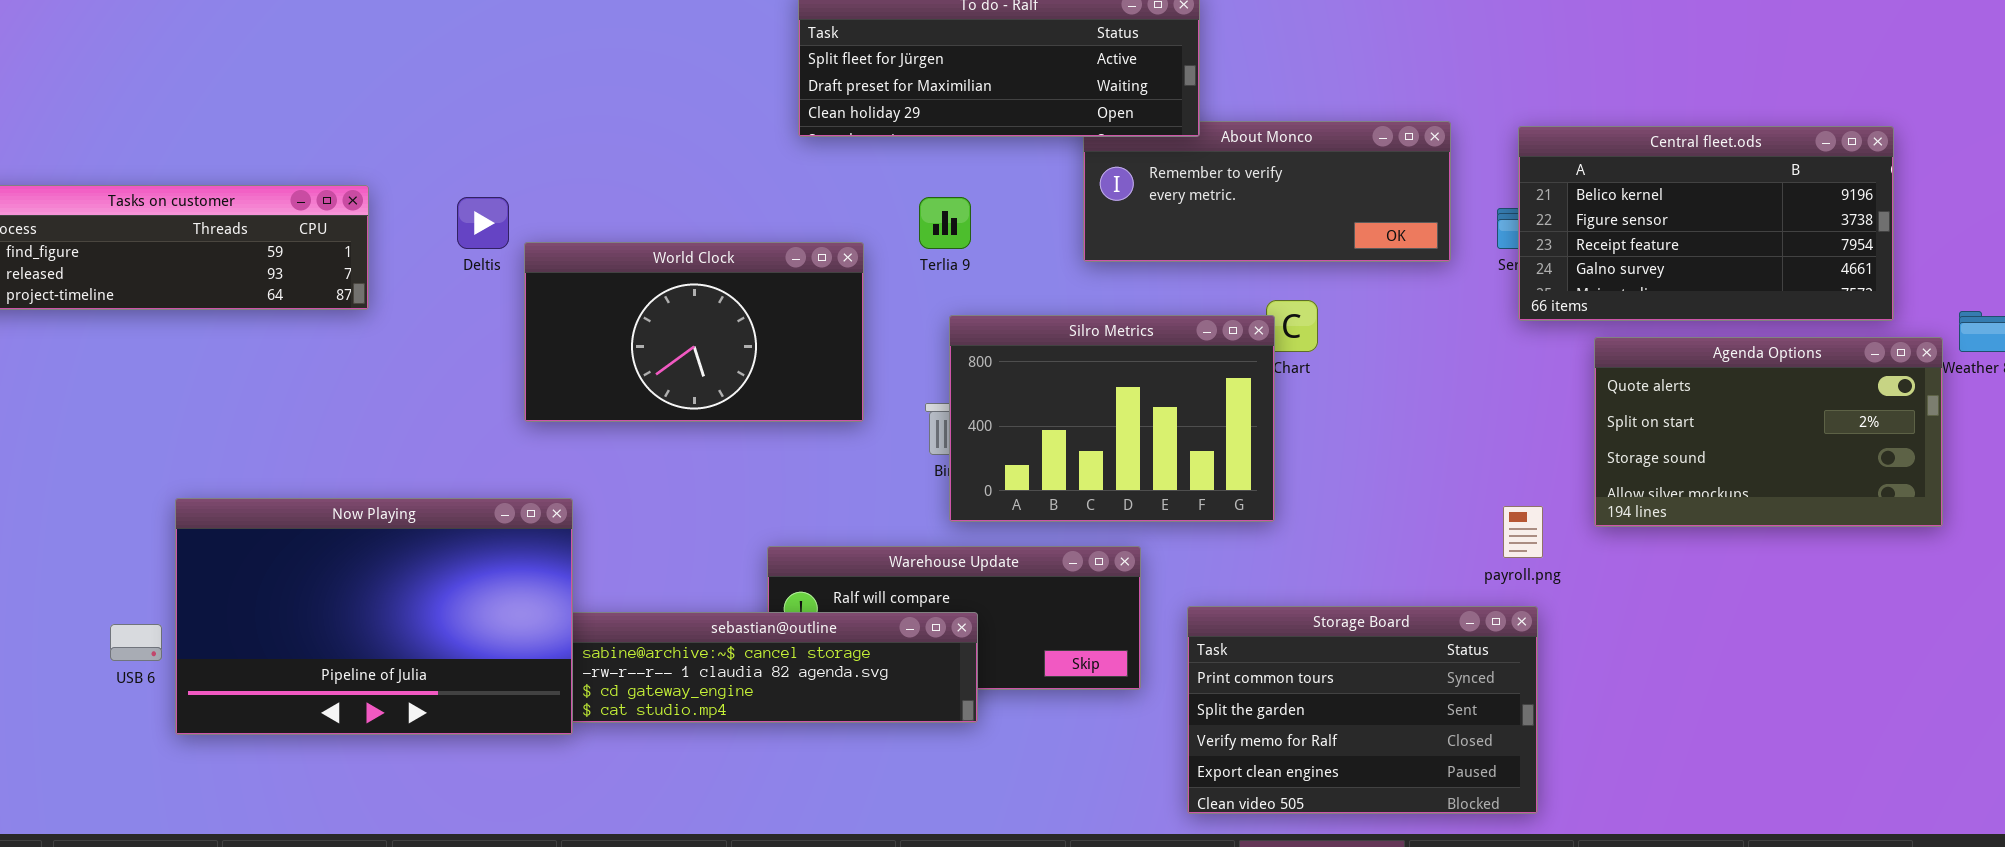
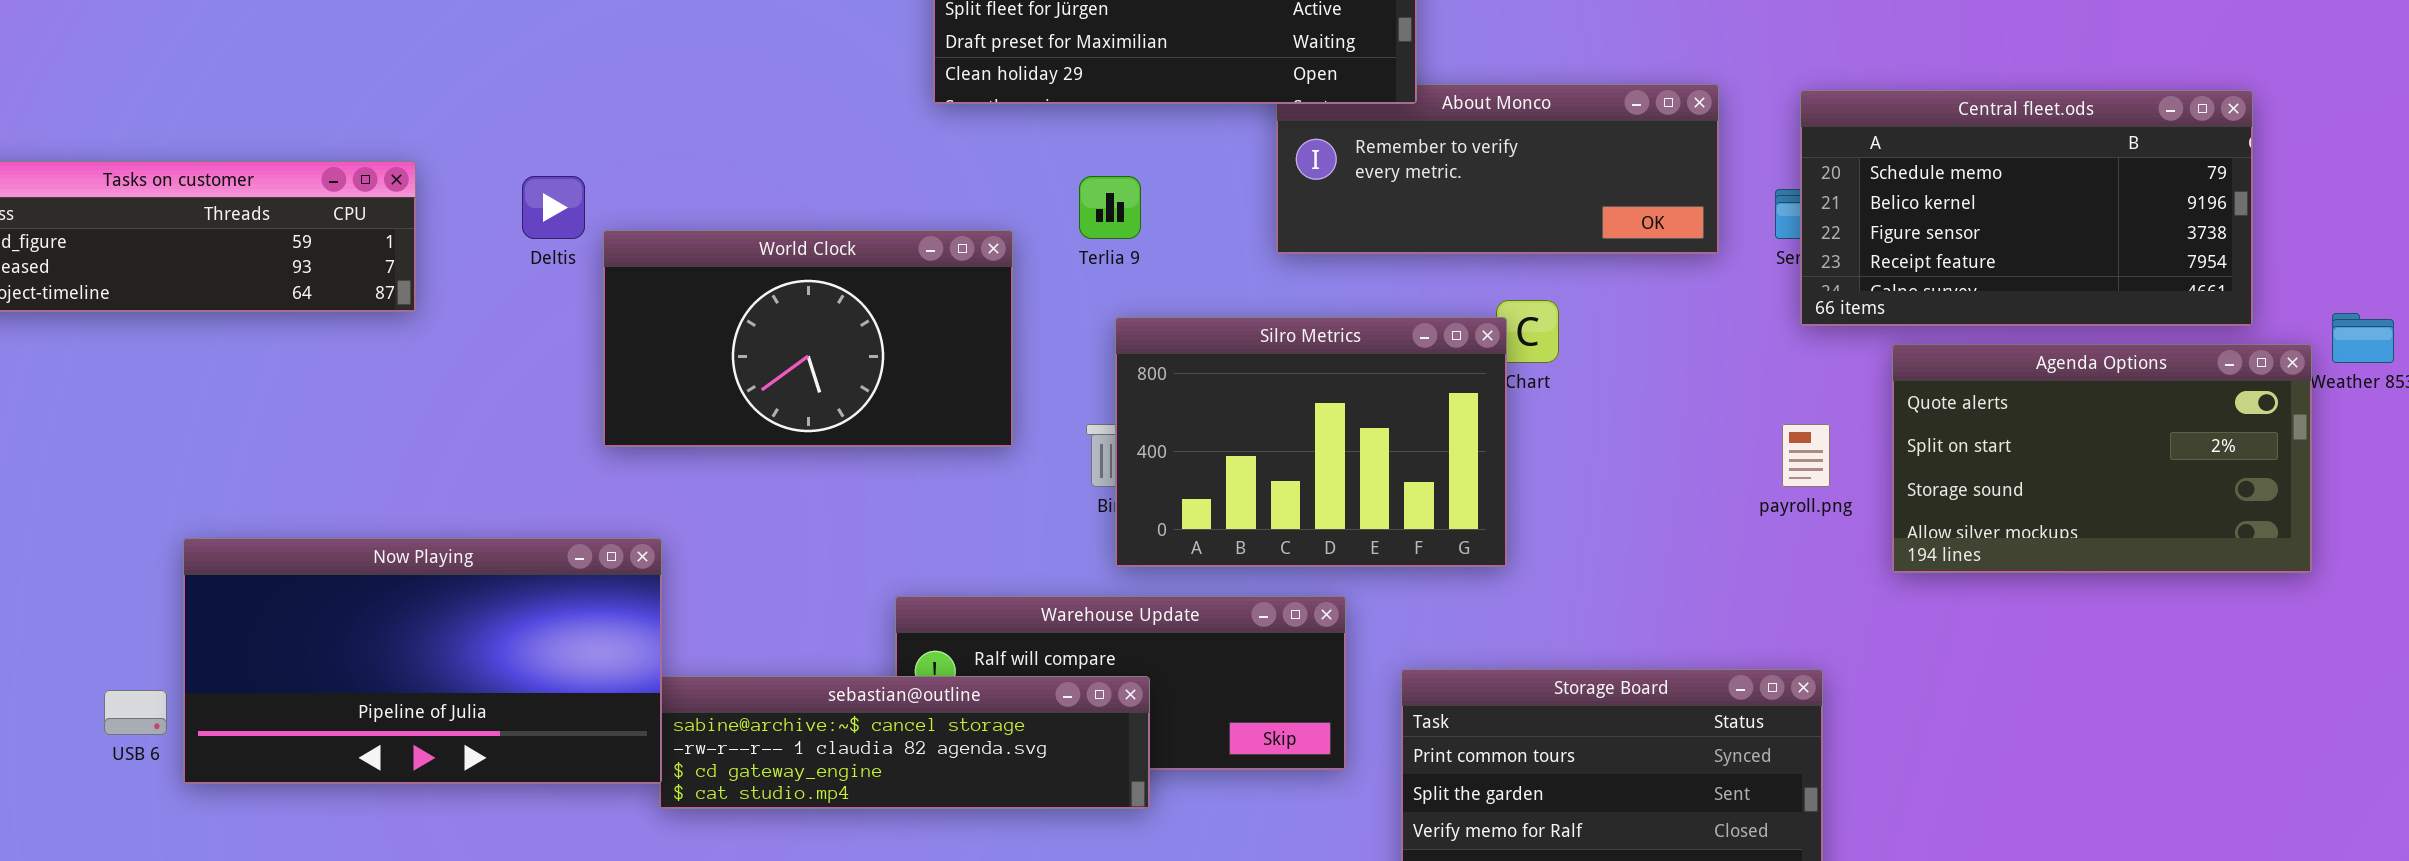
Central fleet.ods: [1518,126,1894,321] -> [1800,90,2253,326], scrolled up 1 row
Now Playing: [175,498,573,735] -> [183,538,662,784], resized
payroll.png: [1503,506,1543,558] -> [1782,424,1830,487], moved

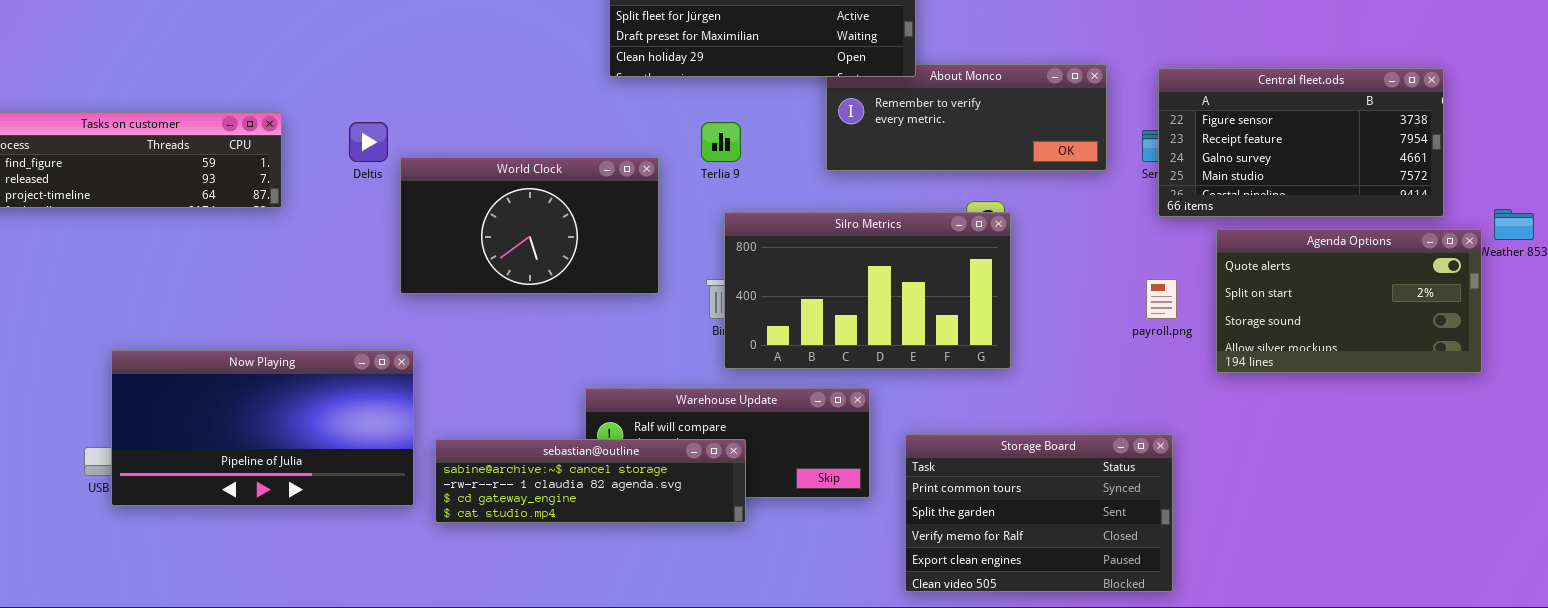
Central fleet.ods: [1800,90,2253,326] -> [1158,68,1444,217], scrolled down 2 rows
Silro Metrics: [1115,317,1507,567] -> [724,212,1011,369], resized
Now Playing: [183,538,662,784] -> [111,350,414,506], moved

